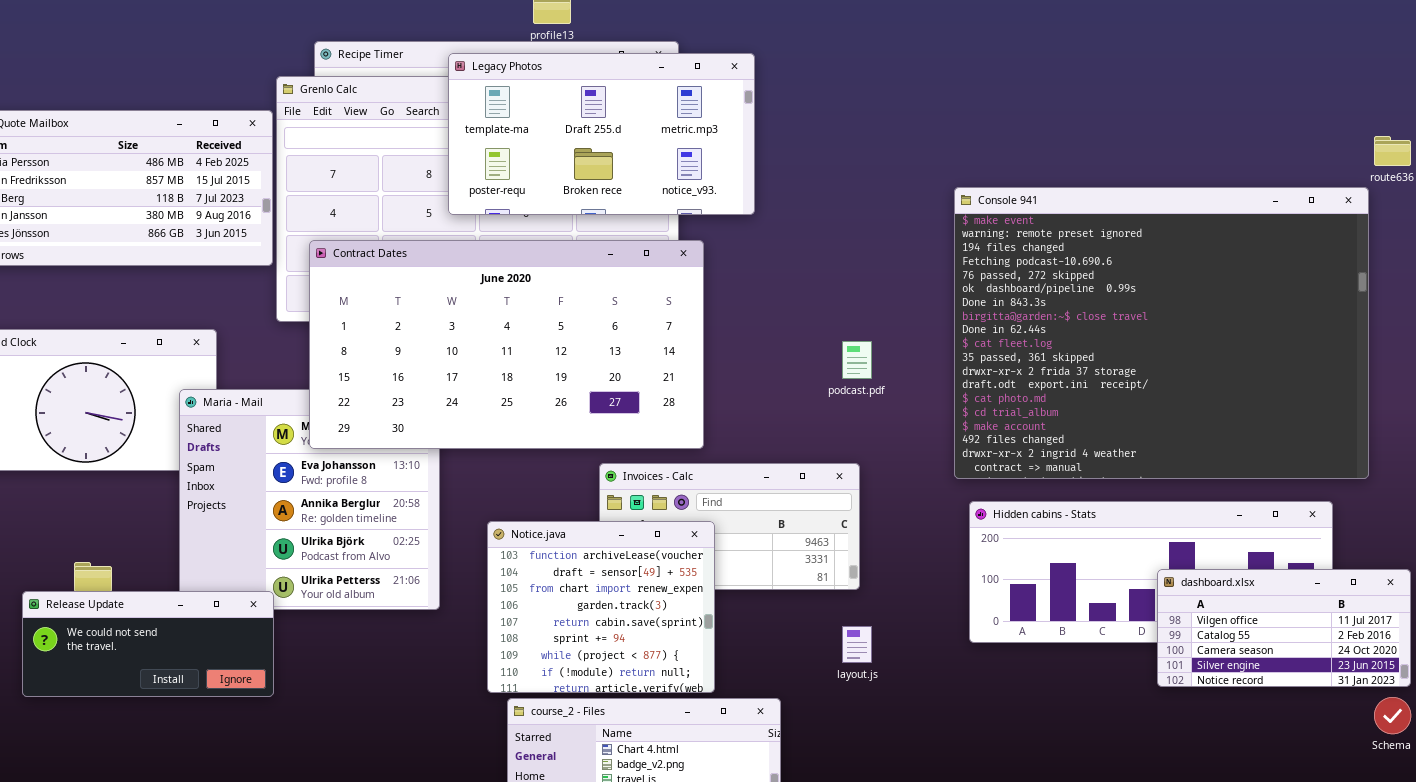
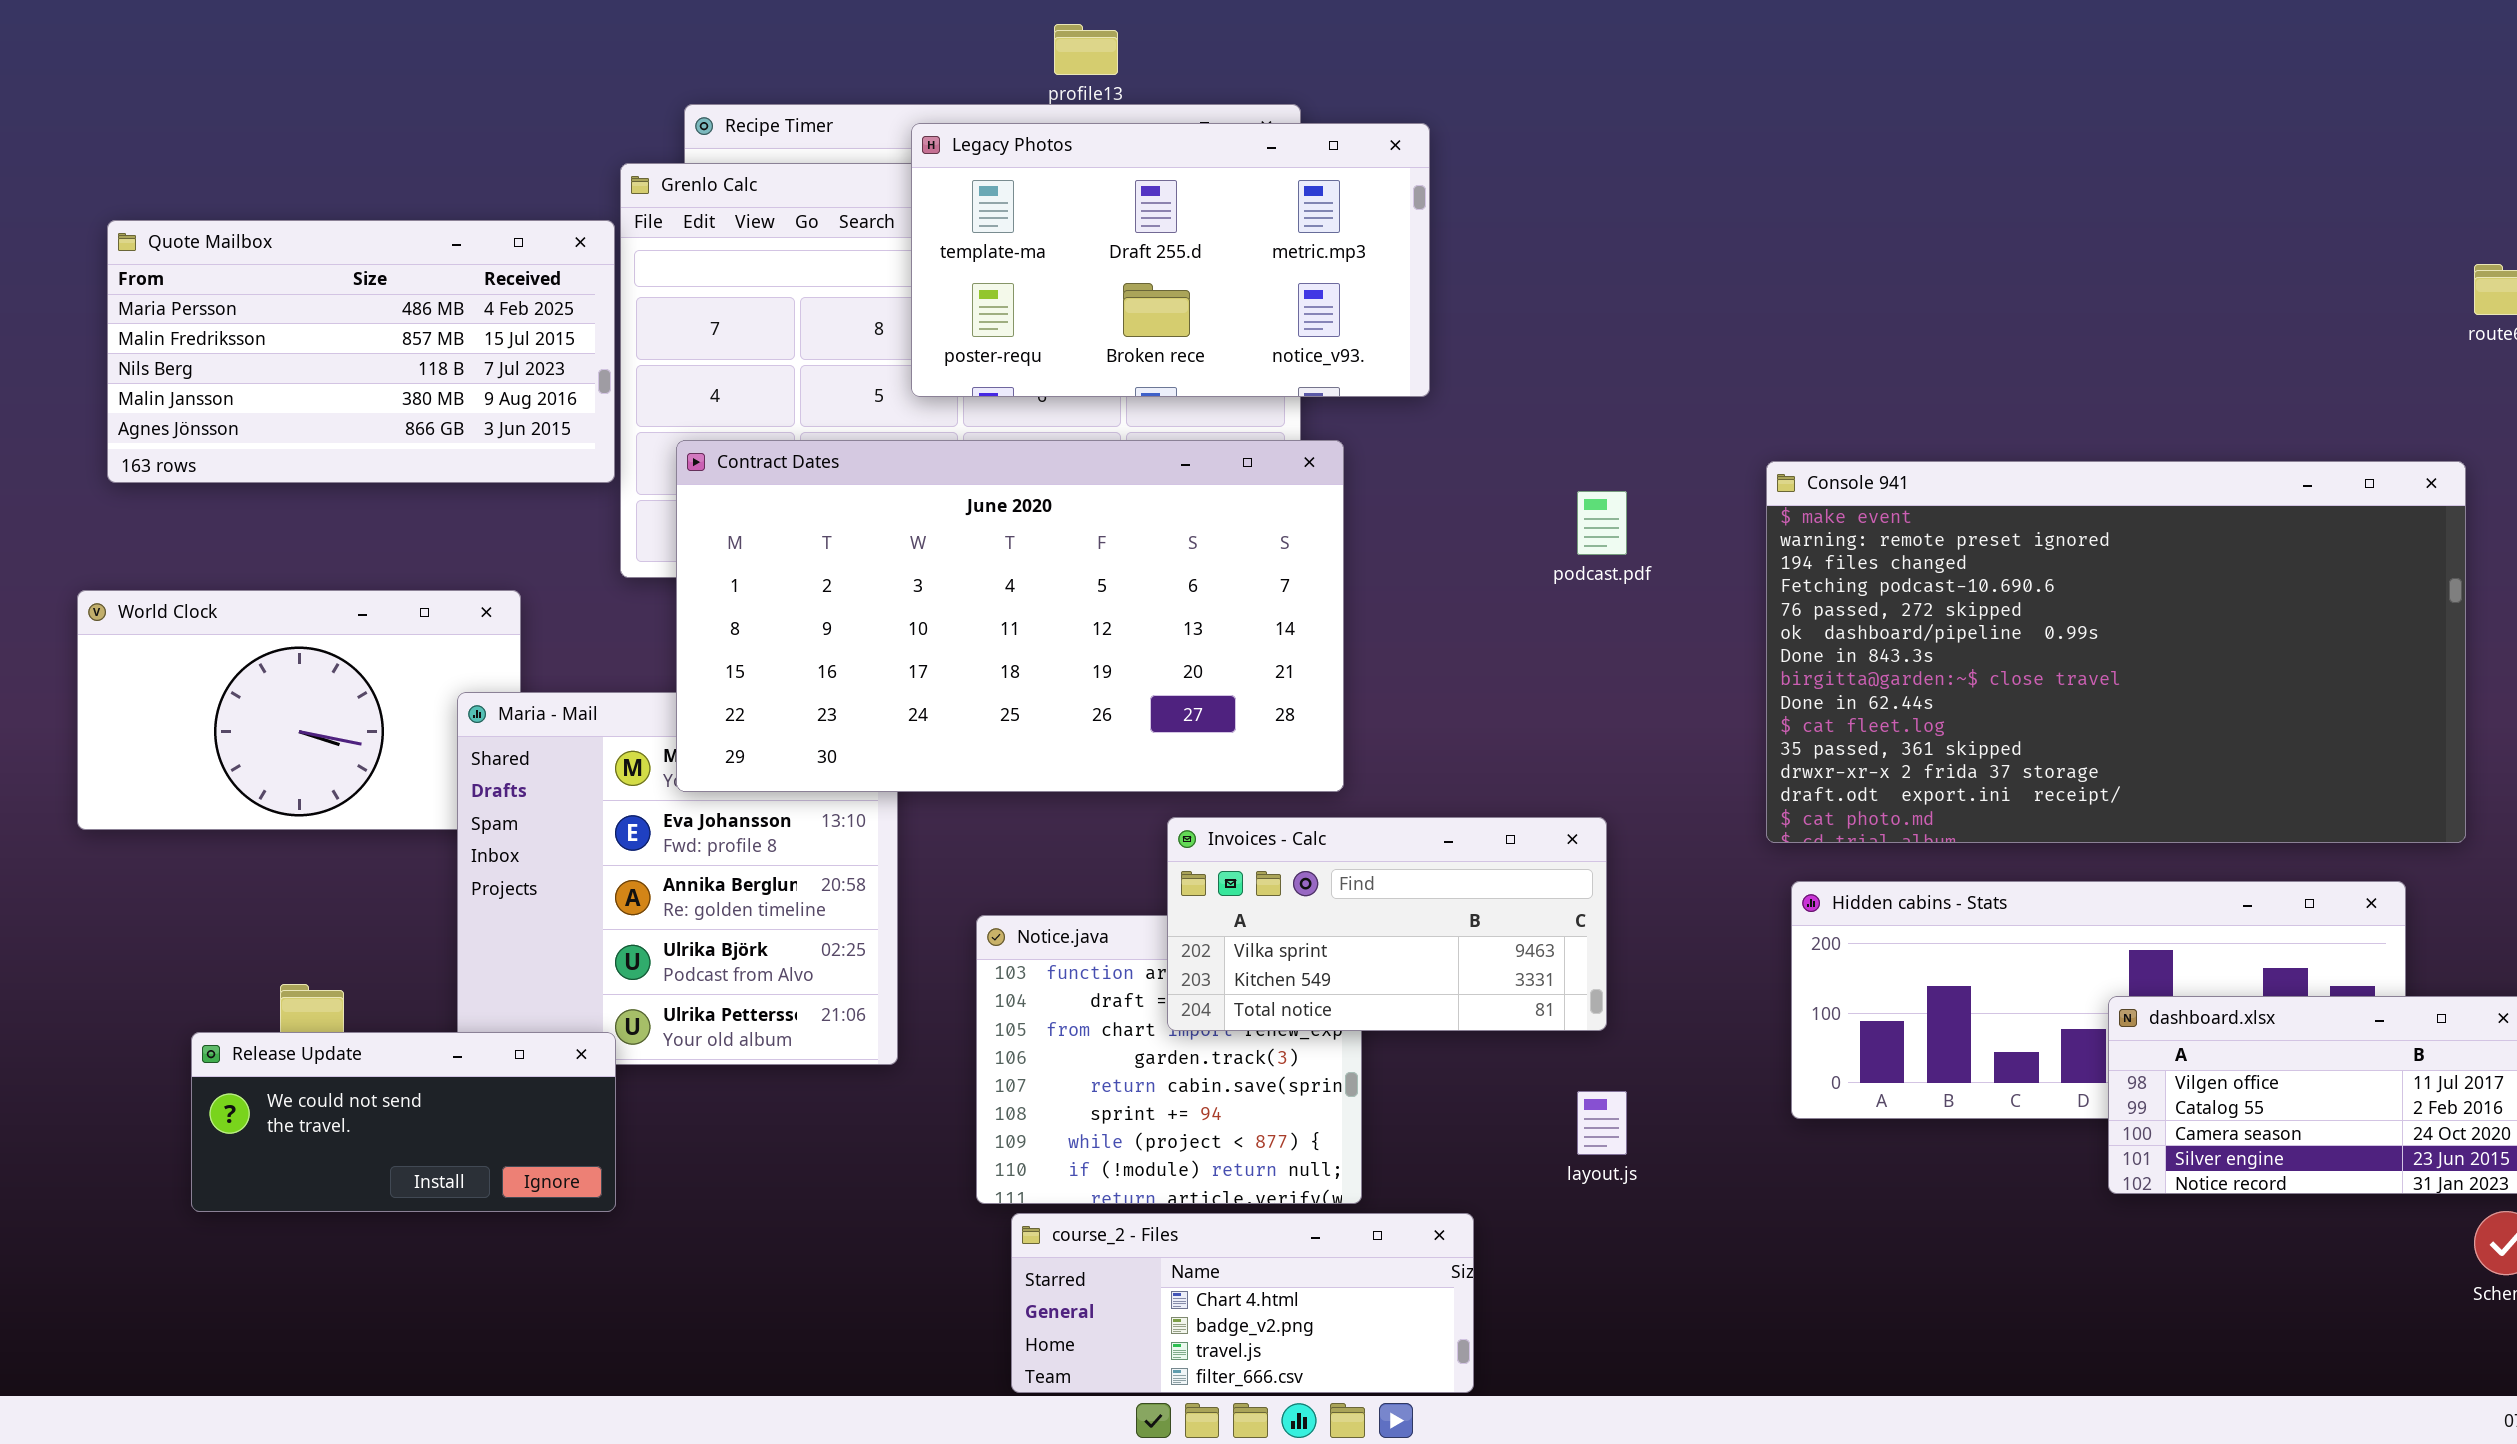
Console 941: [954,187,1369,479] -> [1766,461,2466,843], resized
podcast.pdf: [842,341,872,379] -> [1577,491,1627,555], moved
Invoices - Calc: [599,463,860,590] -> [1167,817,1607,1031], raised

